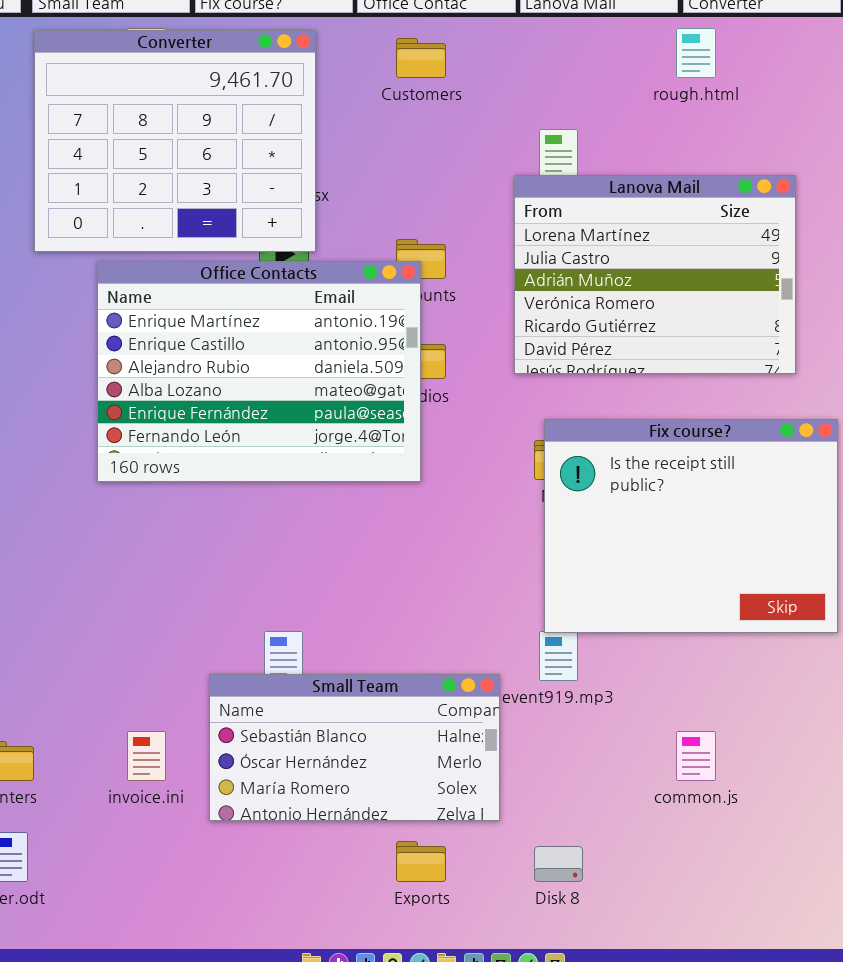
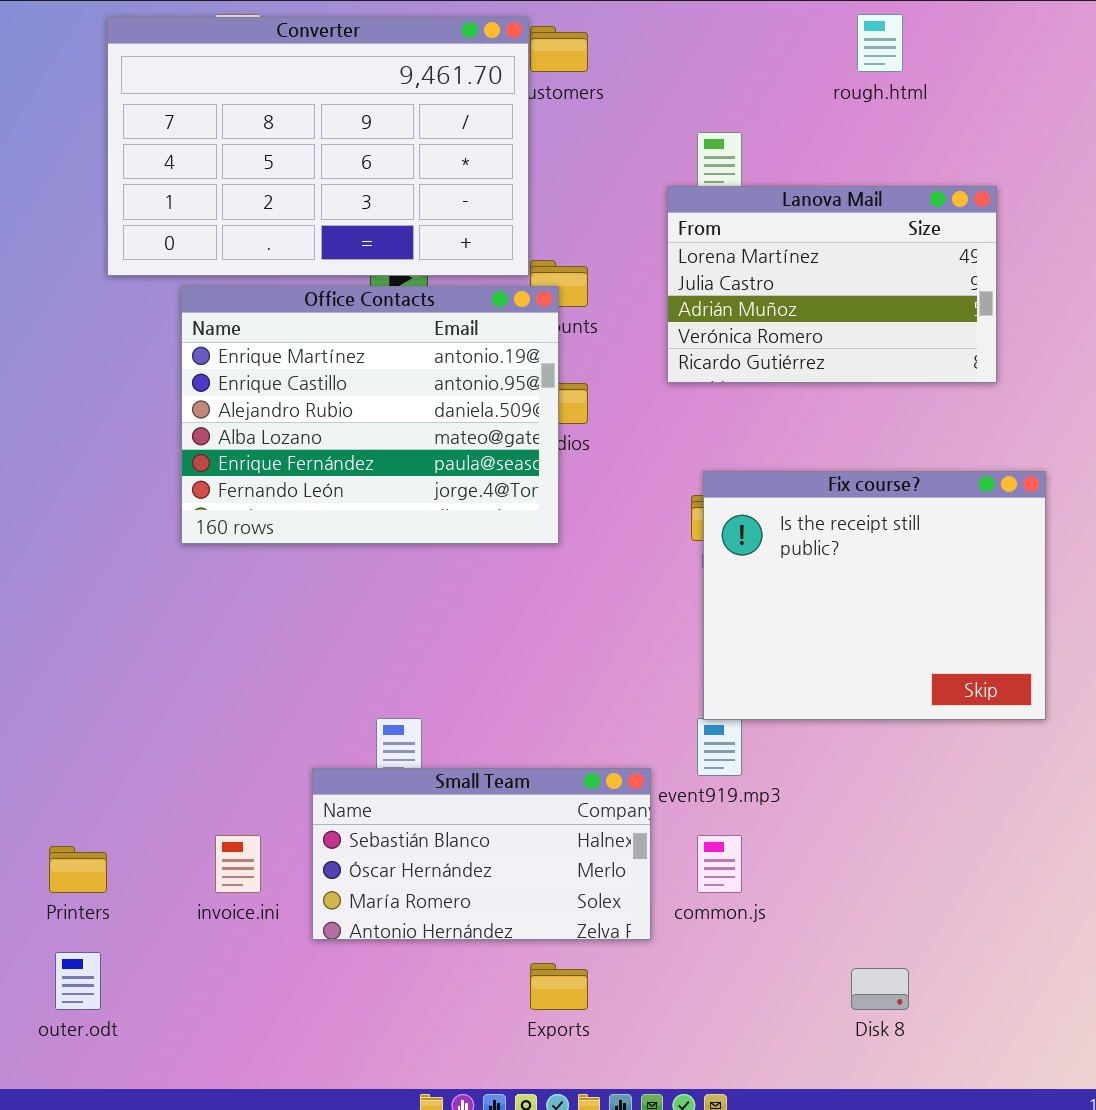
Converter: [34,30,316,252] -> [107,17,529,276], resized
Lanova Mail: [514,175,796,374] -> [667,186,997,383], resized
common.js: [676,731,716,781] -> [697,835,742,893], moved
Disk 8: [534,846,583,882] -> [851,968,909,1010], moved

